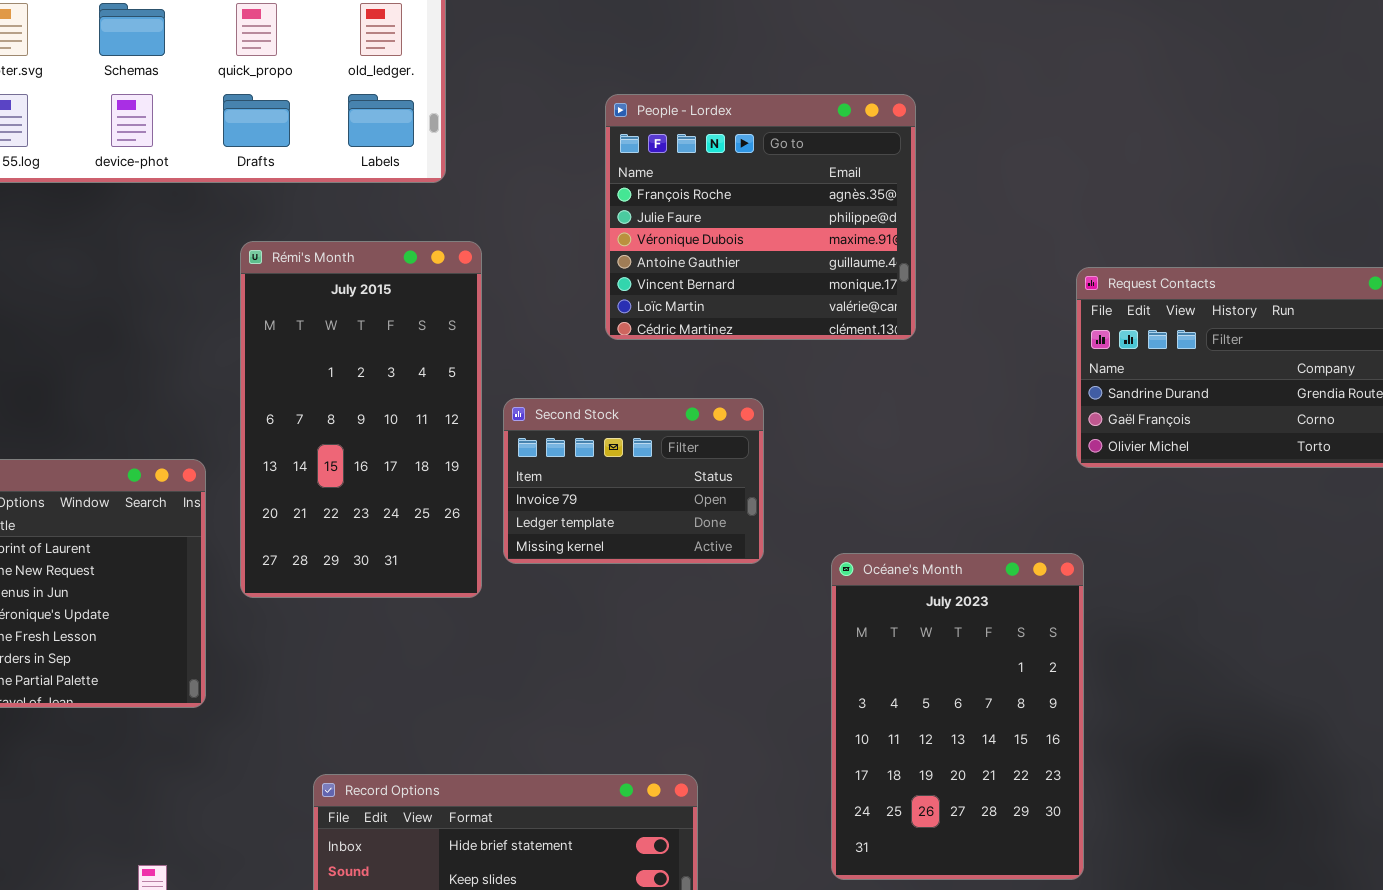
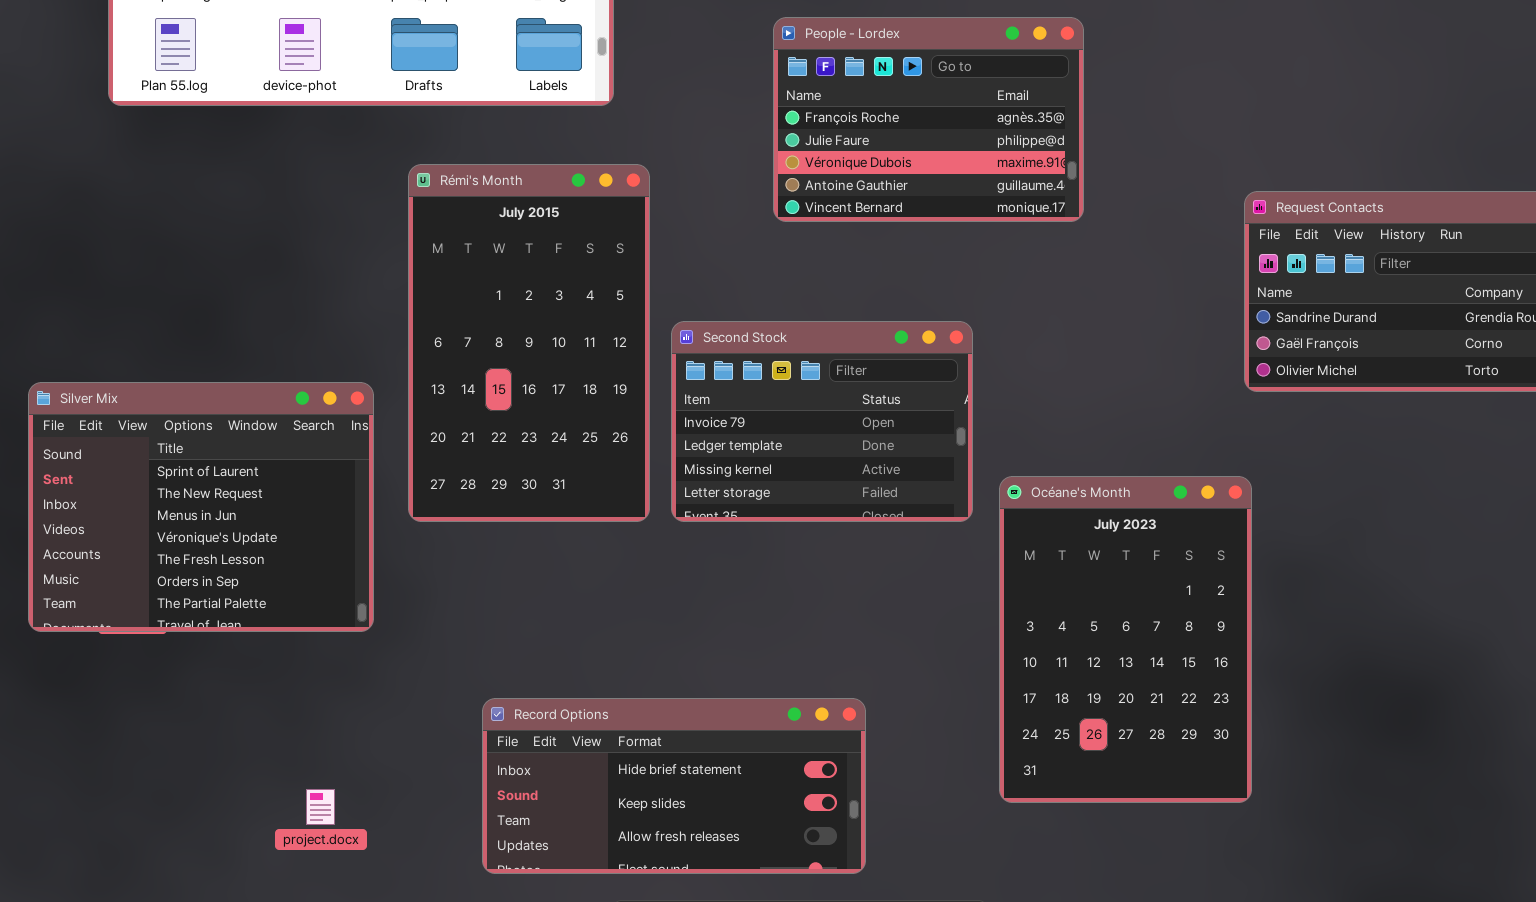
People - Lordex: [605,94,916,340] -> [773,17,1084,222], resized
Second Stock: [503,398,764,564] -> [671,321,973,522], resized

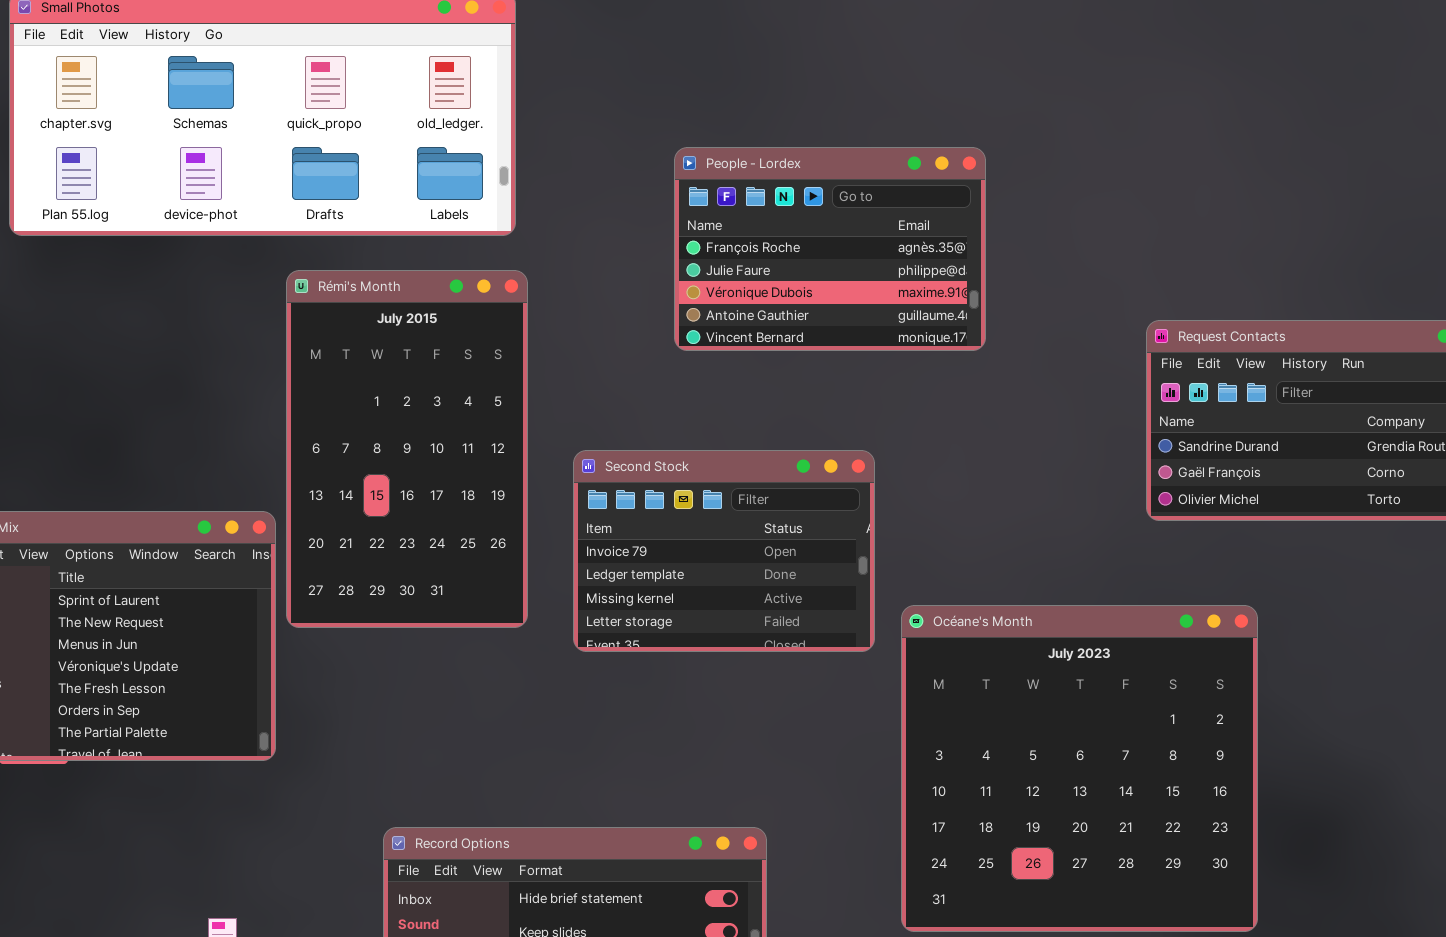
Rémi's Month: [408,164,650,522] -> [286,270,528,628], moved
Océane's Month: [999,476,1252,803] -> [901,605,1258,932], resized

